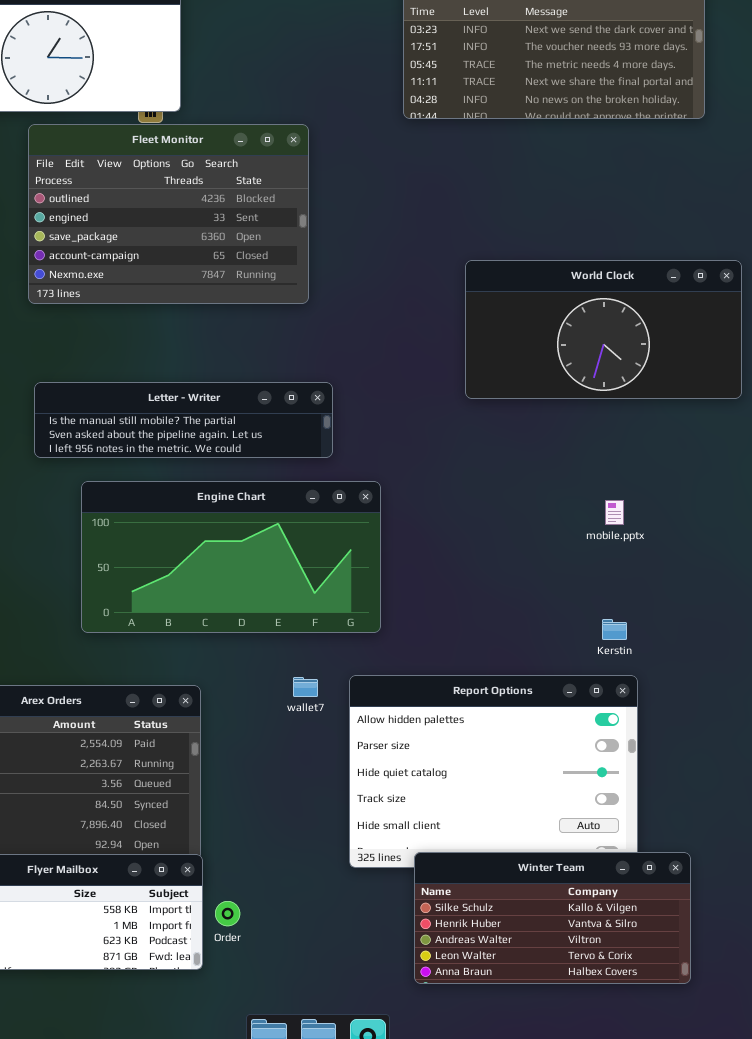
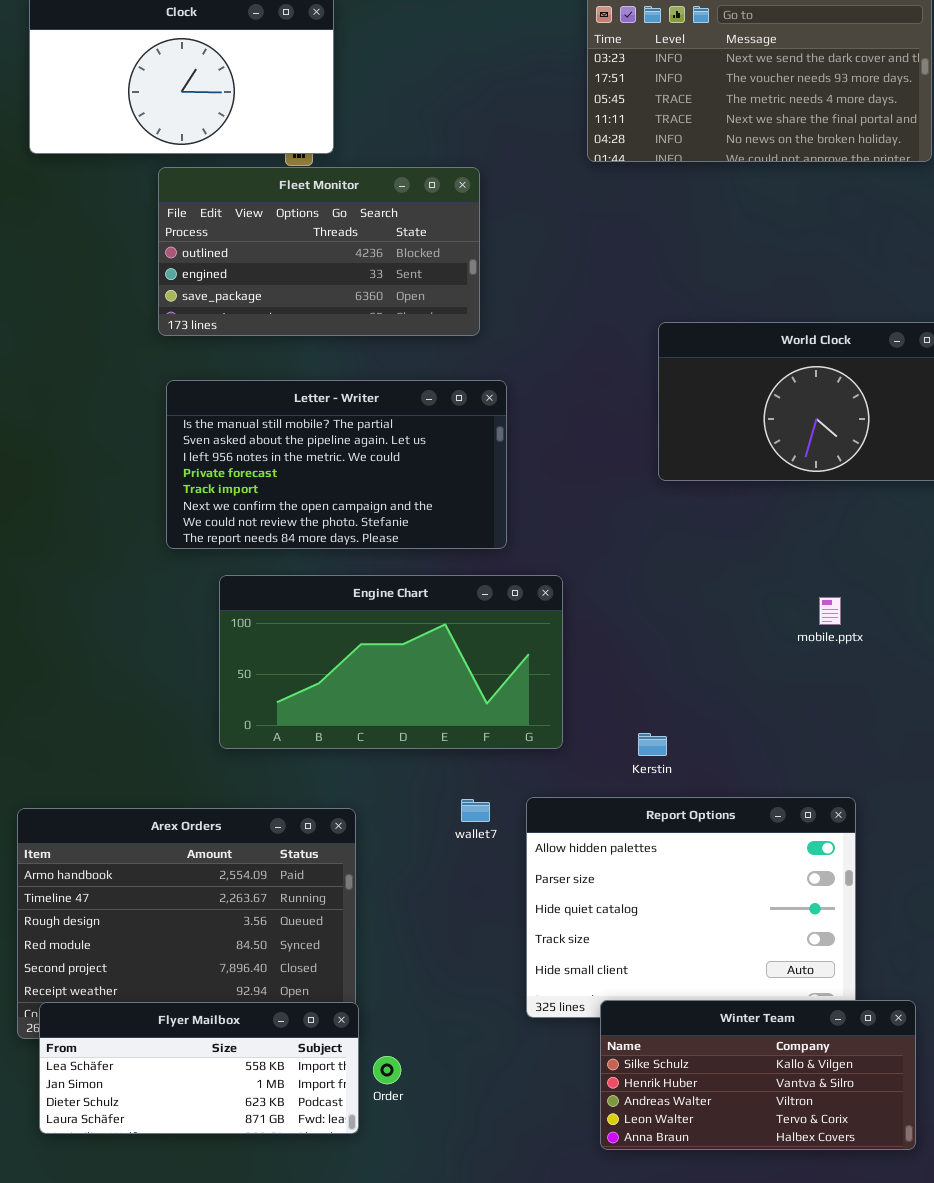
Fleet Monitor: [28,124,309,304] -> [158,167,480,336], resized
Letter - Writer: [34,382,333,458] -> [166,380,507,549], resized
Kerstin: [602,619,627,640] -> [638,733,667,756], moved

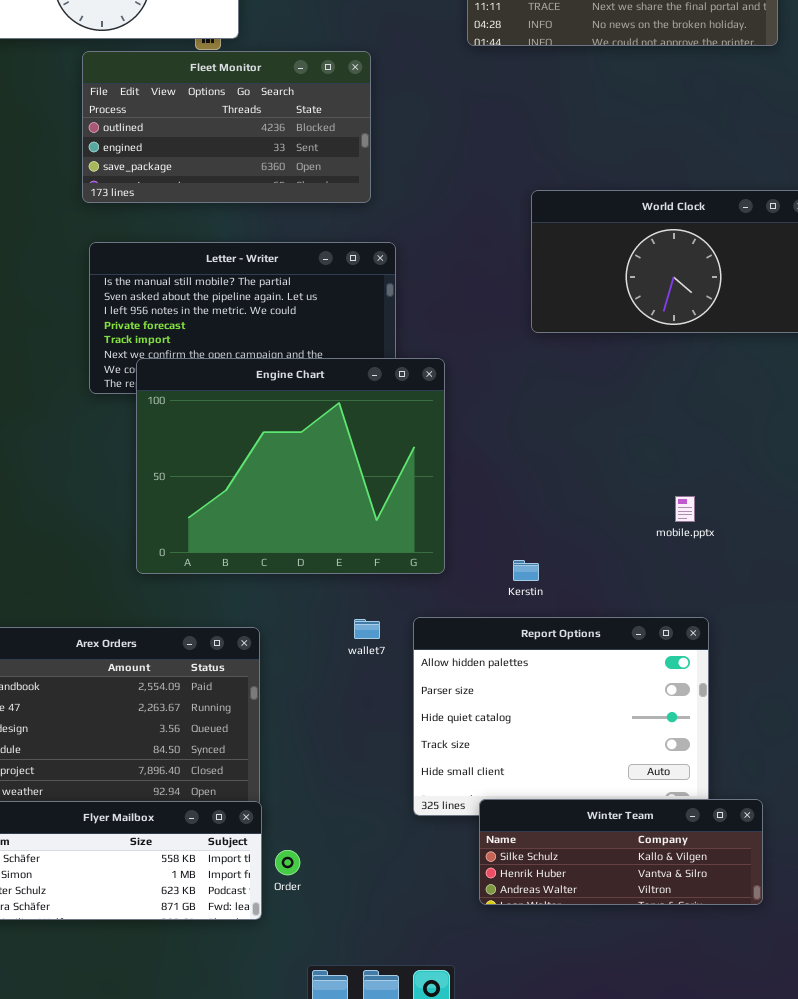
Engine Chart: [219,575,563,749] -> [136,358,445,574], resized
mobile.pptx: [819,597,841,625] -> [675,496,695,522], moved
Winter Team: [600,1000,916,1150] -> [479,799,763,905], resized

